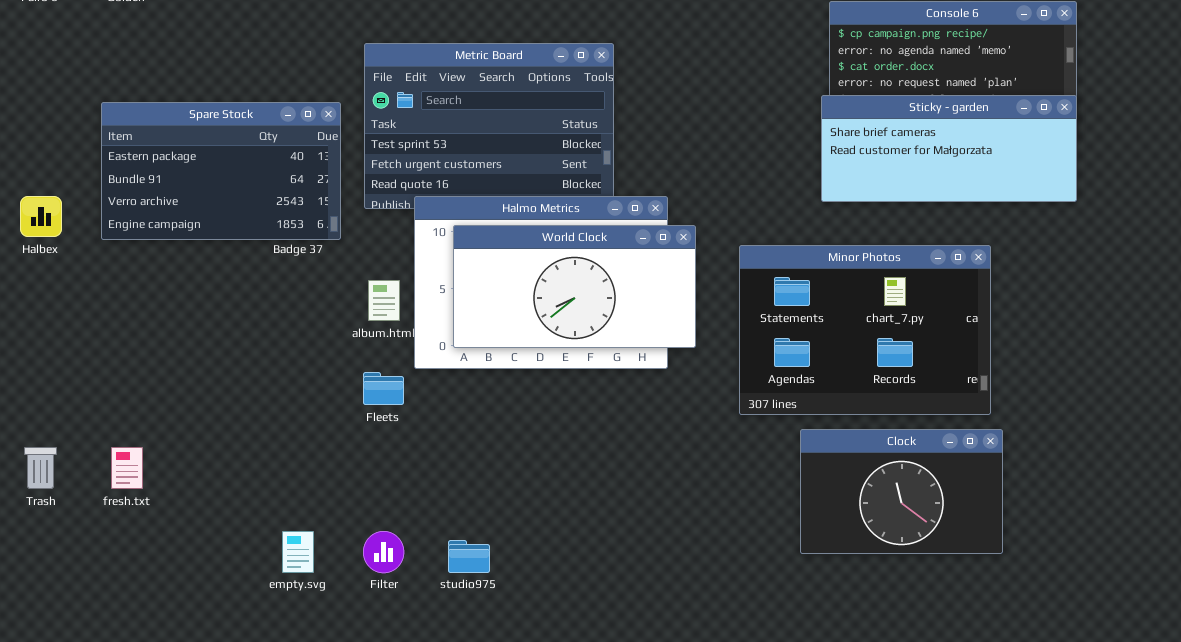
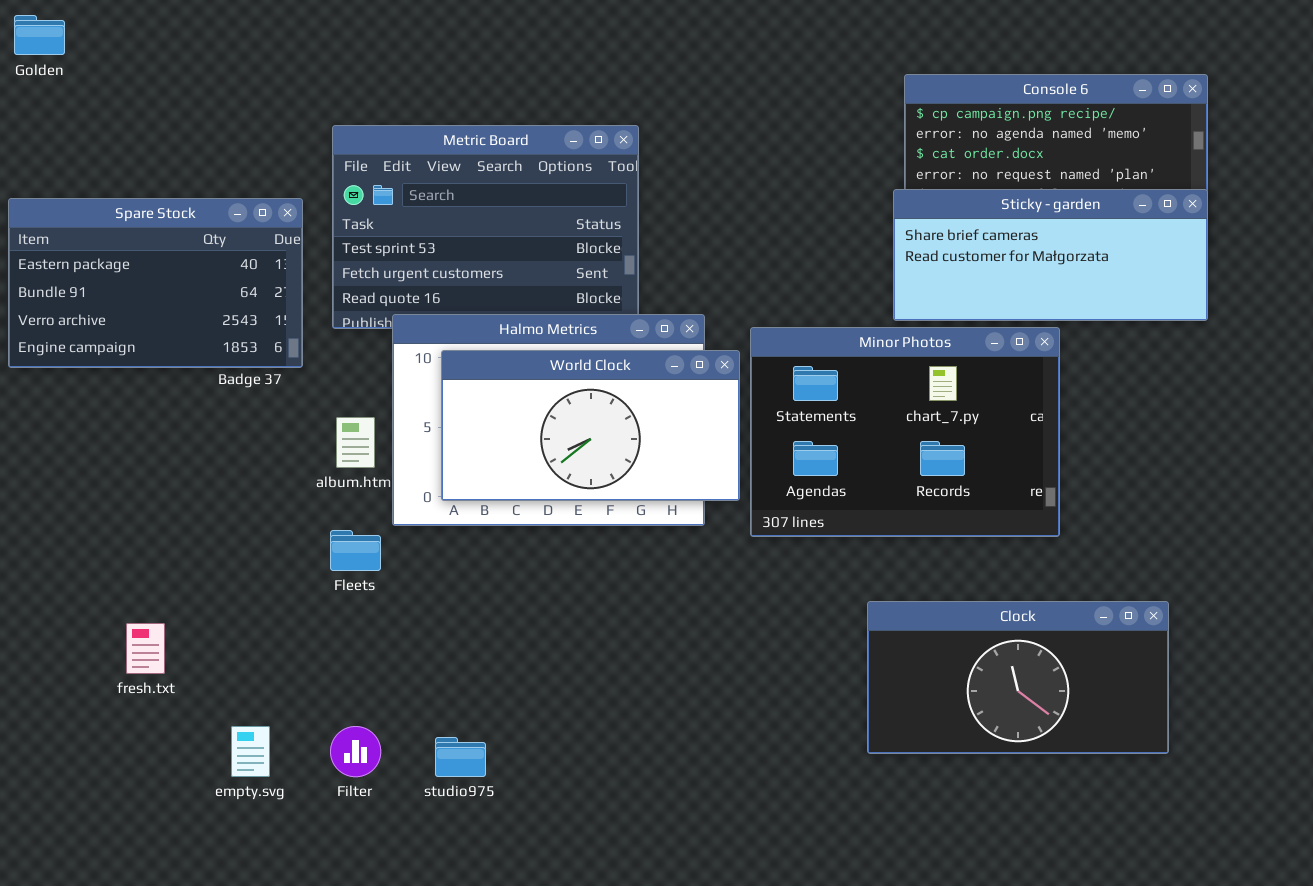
Minor Photos: [739,245,991,415] -> [750,327,1060,537], moved
Clock: [800,429,1003,554] -> [867,601,1169,754], resized
fresh.txt: [111,447,143,489] -> [126,623,165,674], moved

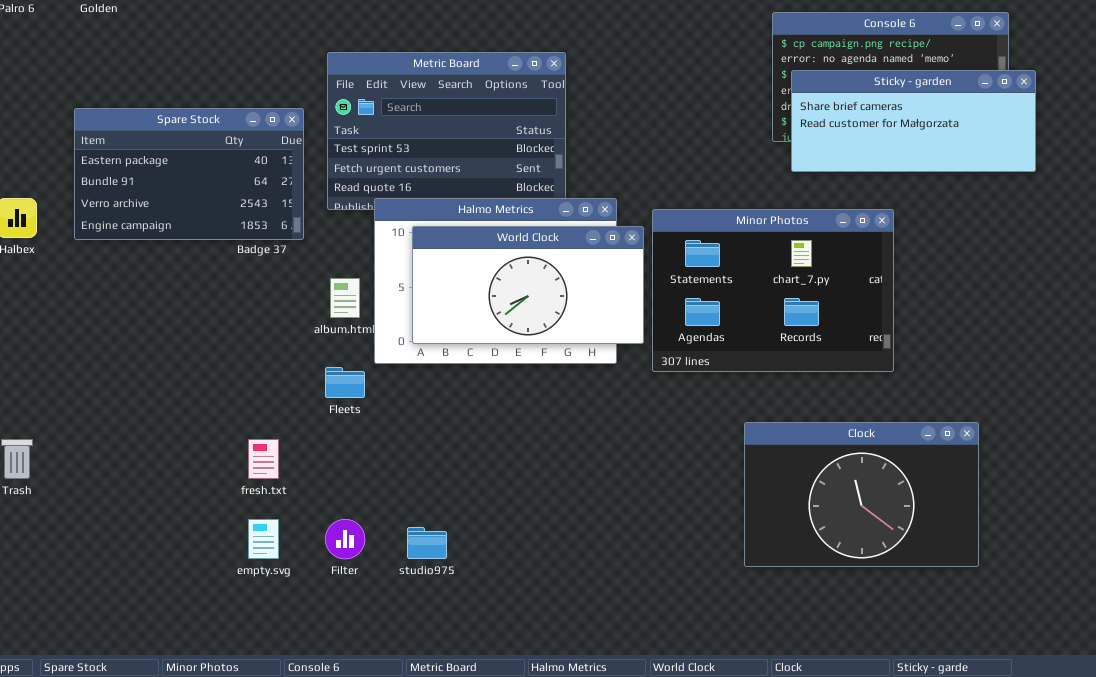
Sticky - garden: [893,189,1208,321] -> [791,70,1036,172], moved
Clock: [867,601,1169,754] -> [744,422,979,567], resized
fresh.txt: [126,623,165,674] -> [248,439,279,479], moved

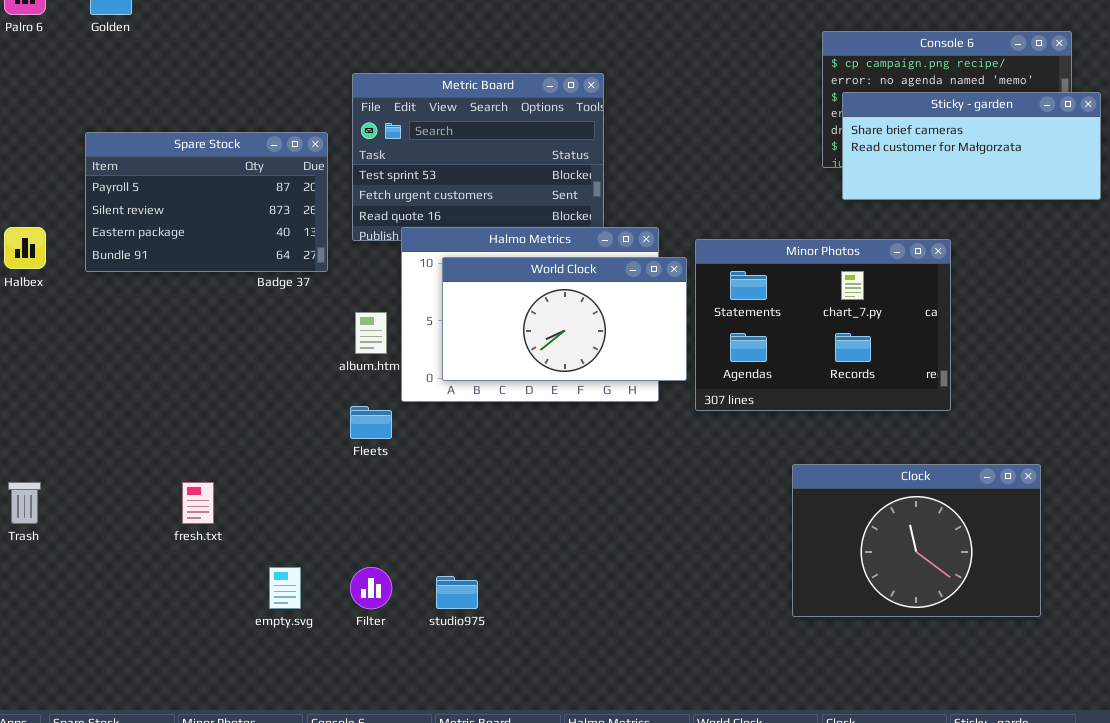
Spare Stock: [74,108,304,240] -> [85,132,328,272], scrolled up 2 rows
fresh.txt: [248,439,279,479] -> [182,482,214,524], moved

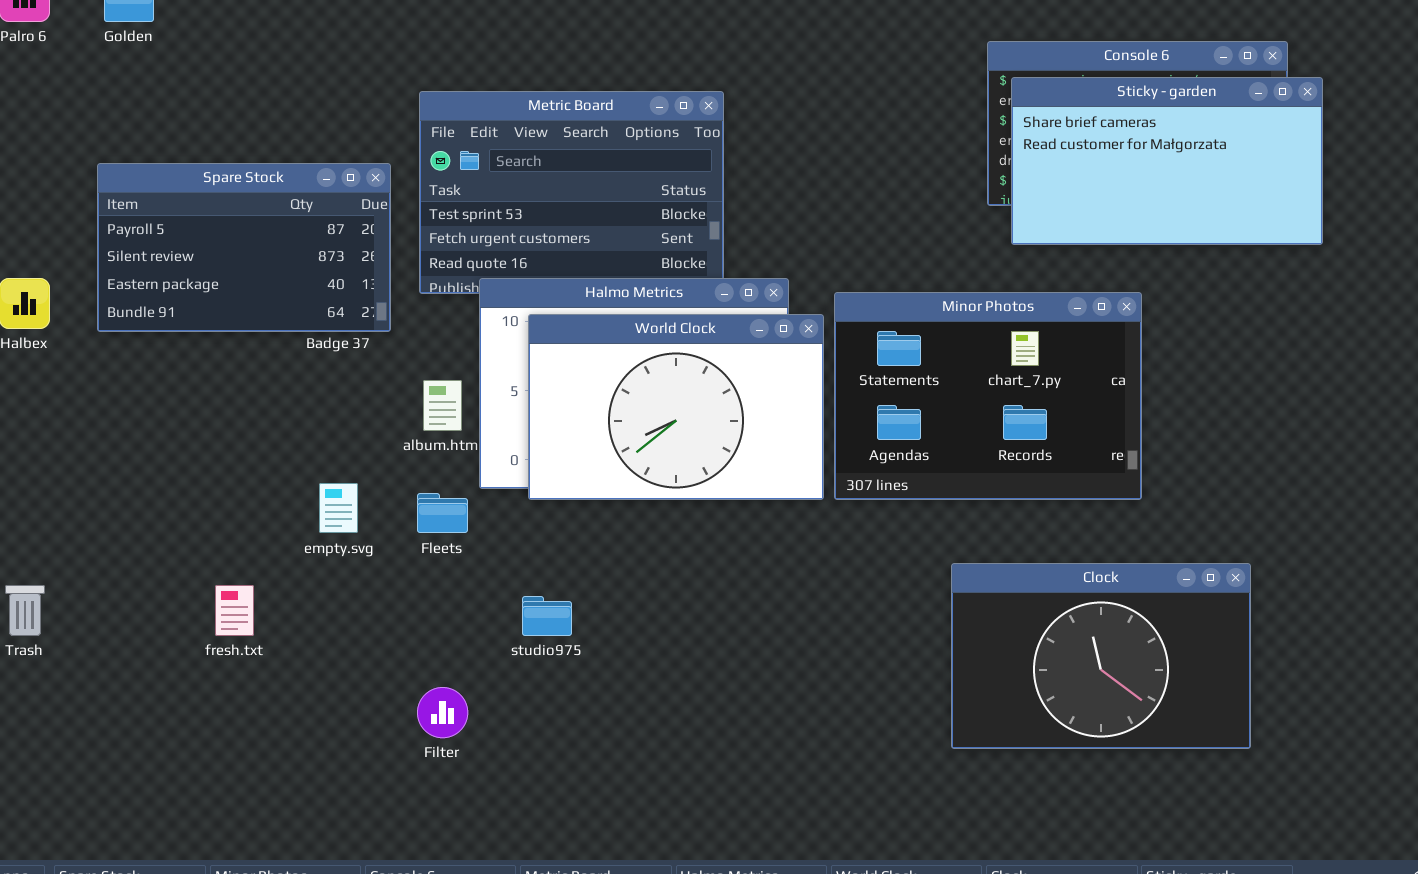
Sticky - garden: [842,92,1101,200] -> [1011,77,1323,245], resized
World Clock: [442,257,687,381] -> [528,314,824,500], resized
empty.svg: [269,567,301,609] -> [319,483,358,533], moved
studio975: [436,576,478,609] -> [522,596,572,636], moved

